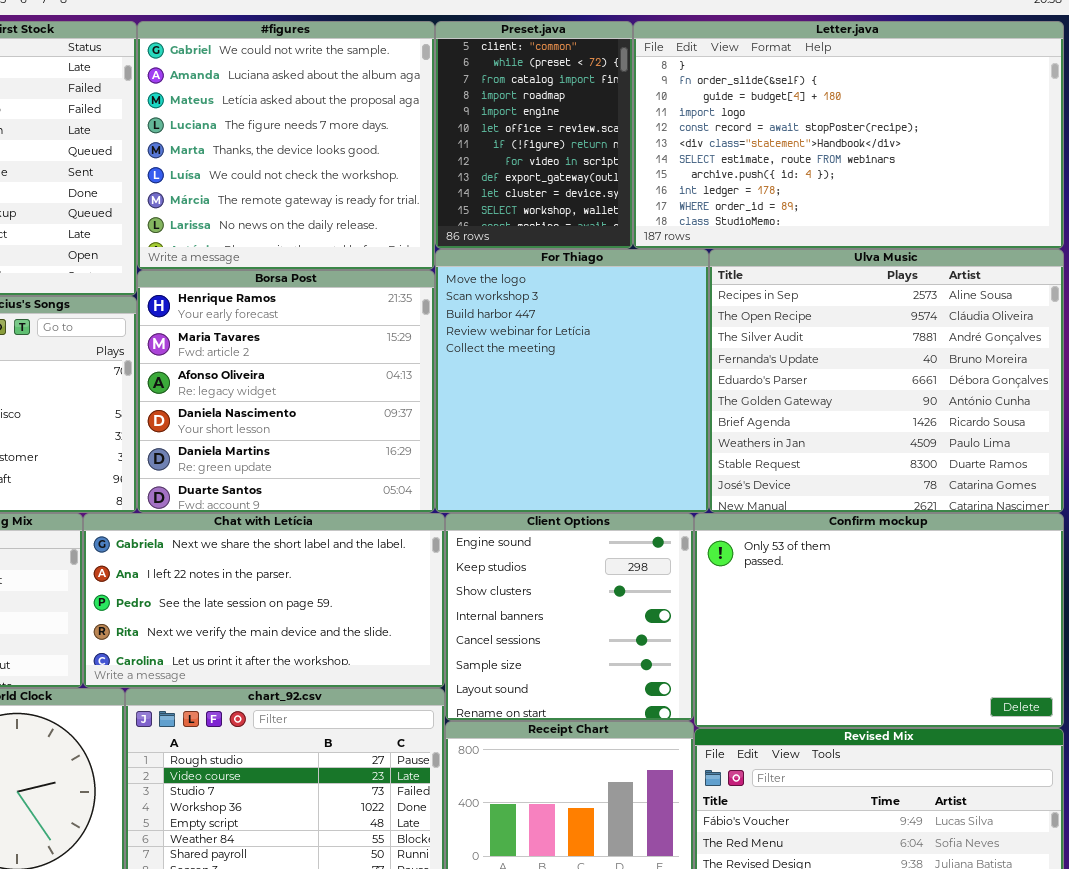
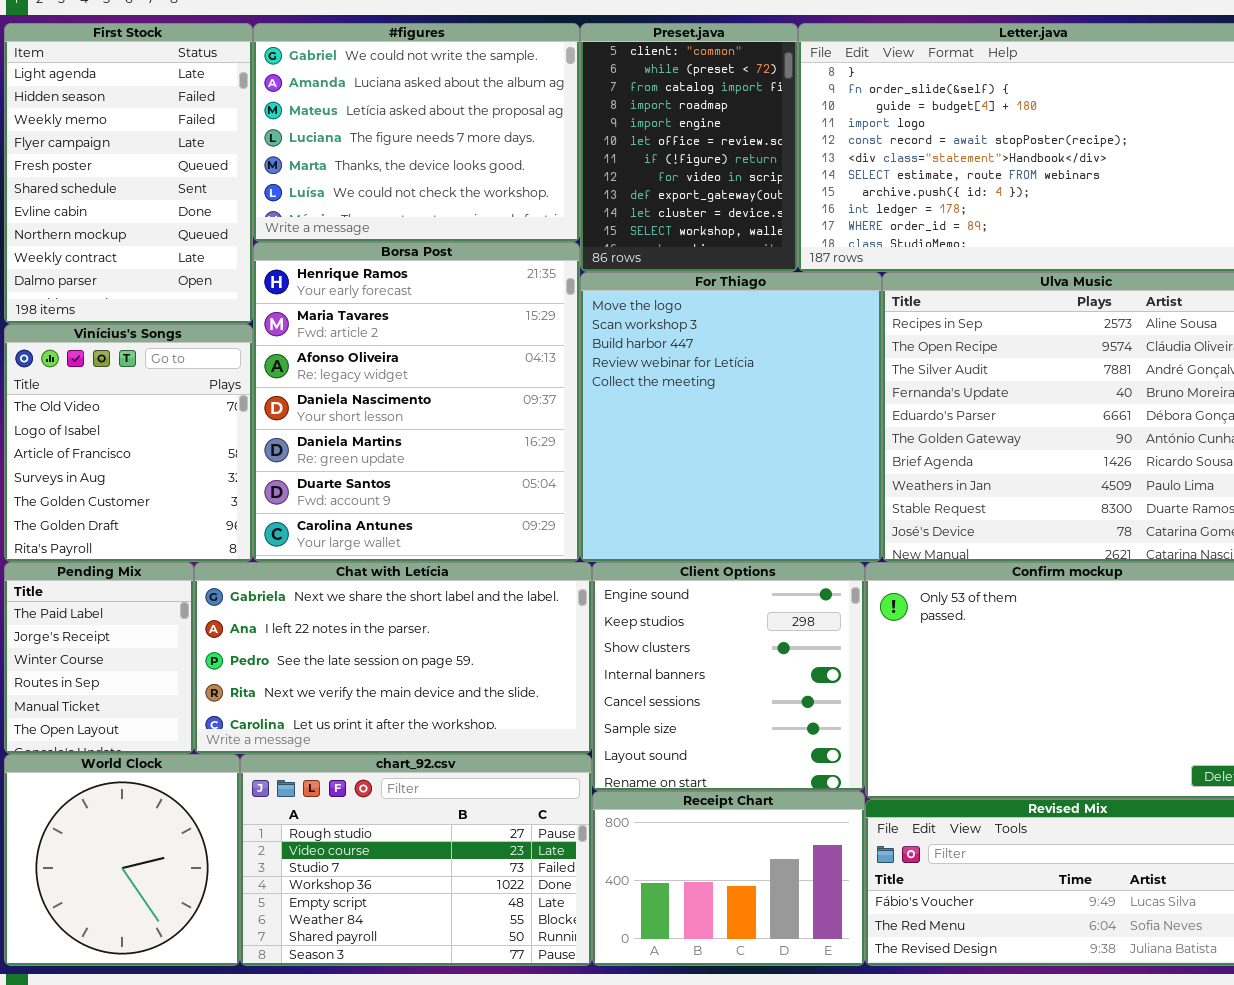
#figures: [137,21,435,270] -> [253,23,580,242], resized
Borsa Post: [137,270,435,513] -> [253,242,580,562], resized

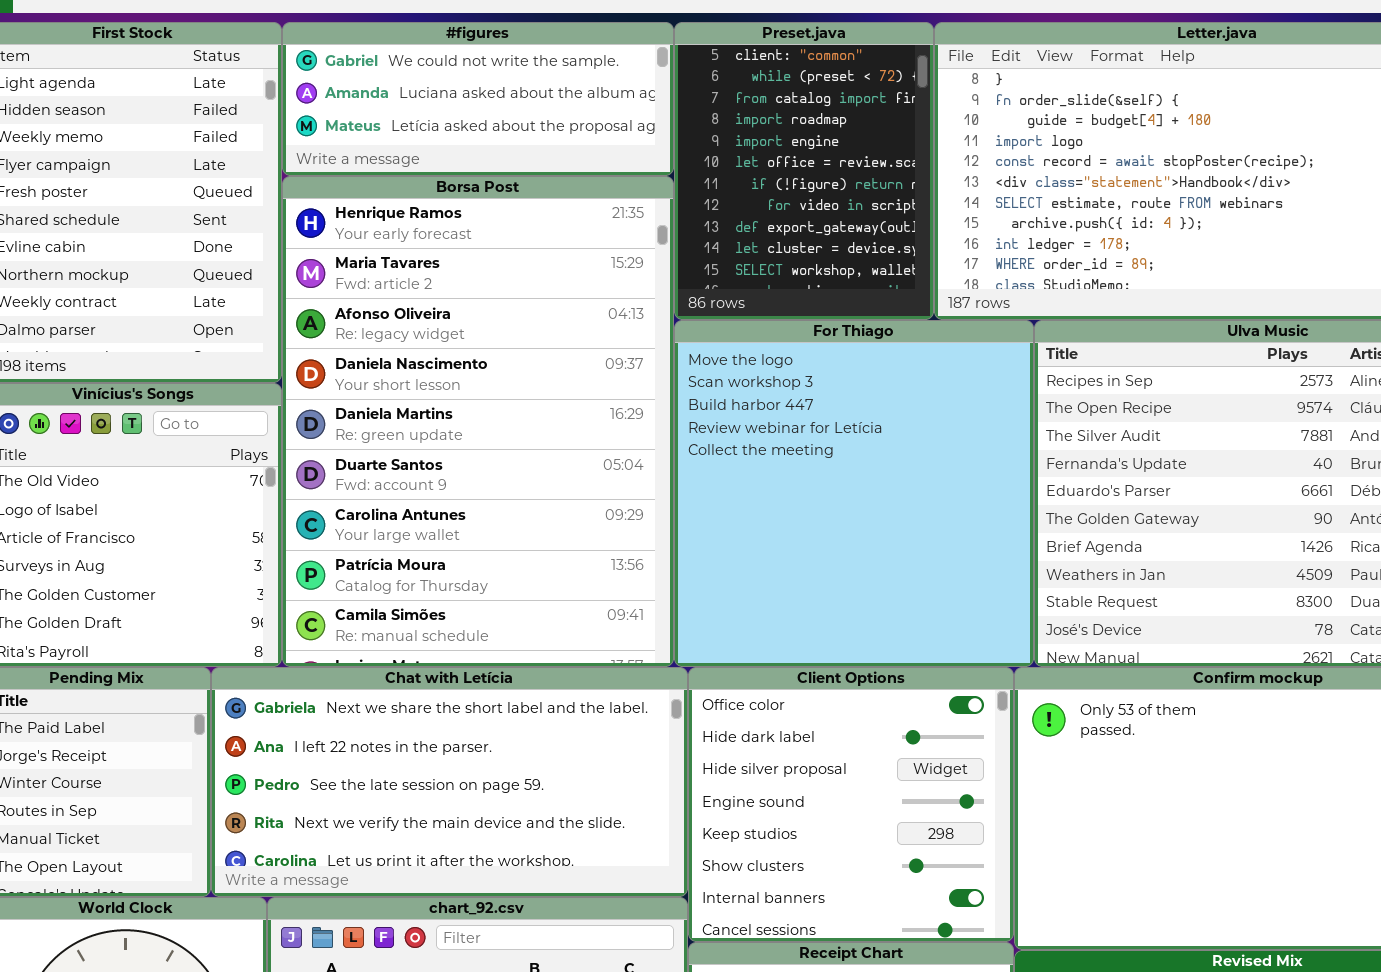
#figures: [253,23,580,242] -> [282,22,674,176], resized
Borsa Post: [253,242,580,562] -> [282,176,674,667], resized
Client Options: [592,562,865,791] -> [688,667,1014,942], scrolled up 3 rows

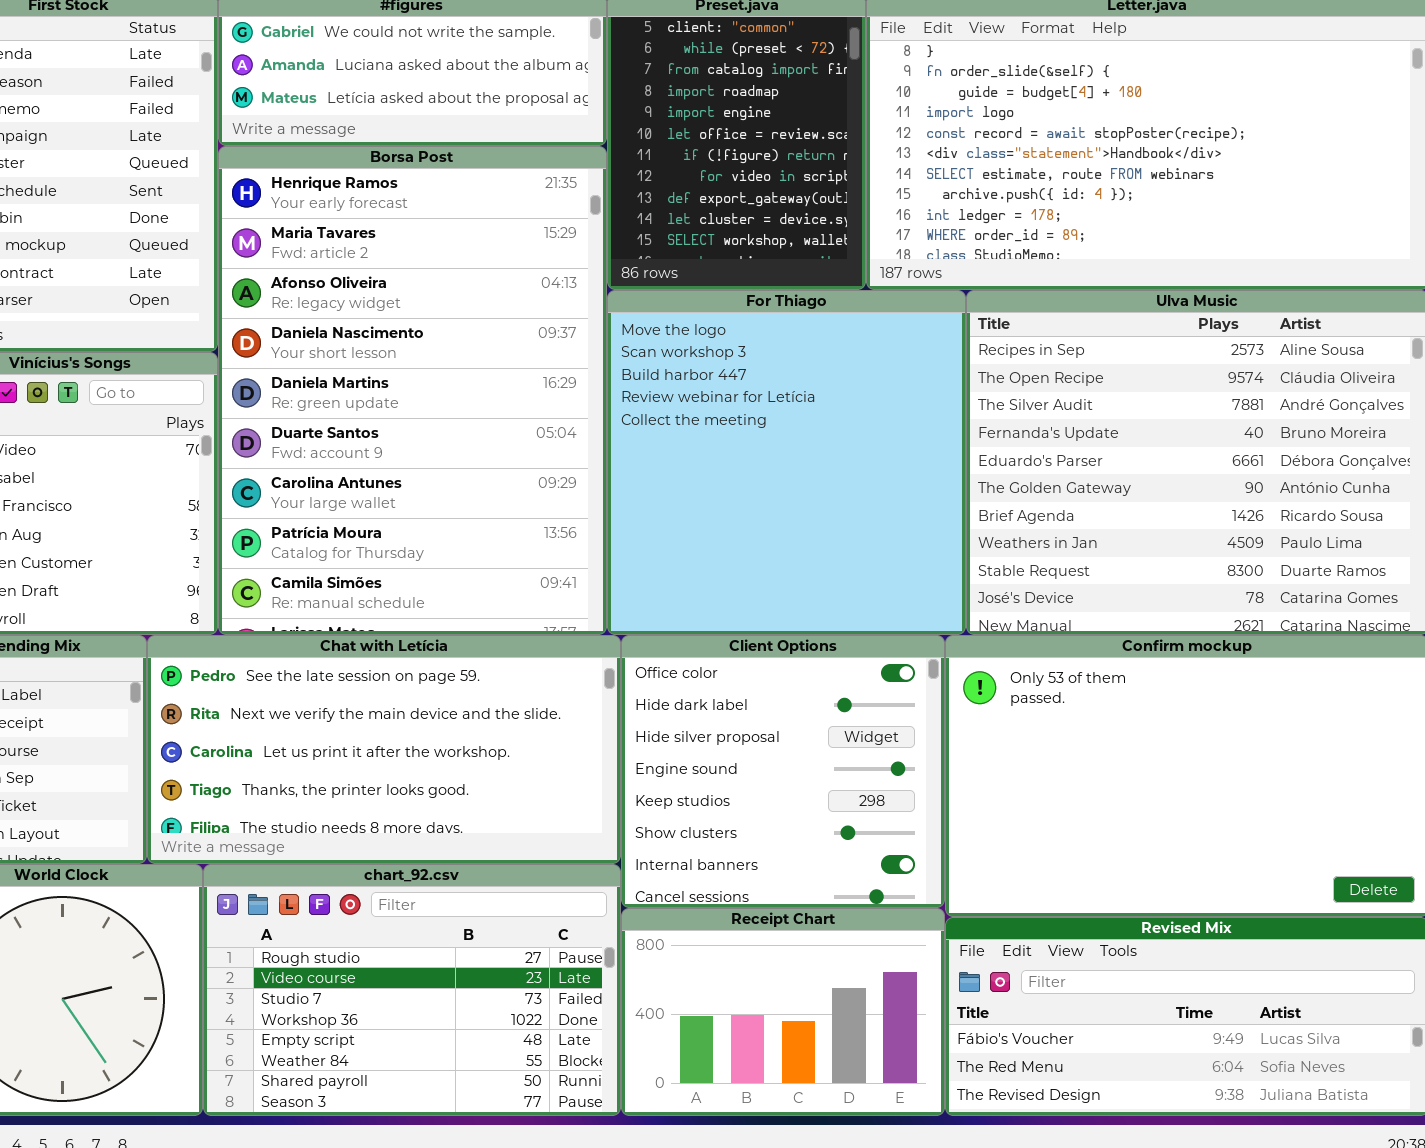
Chat with Letícia: [211,667,688,897] -> [147,635,621,864], scrolled down 2 rows

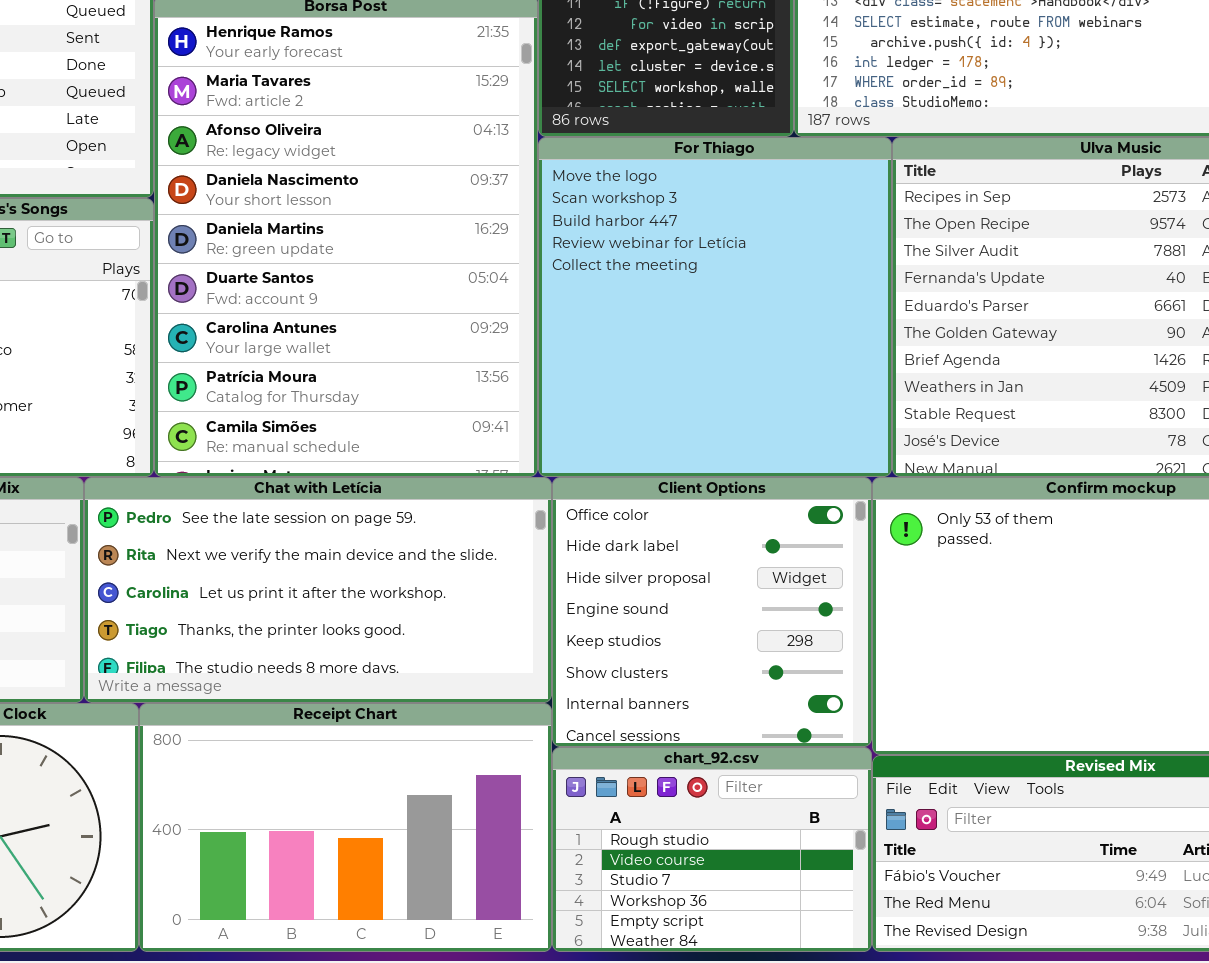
chart_92.csv: [203,864,621,1116] -> [552,747,872,952], moved, resized
Receipt Chart: [621,908,945,1116] -> [139,703,552,952], moved, resized

